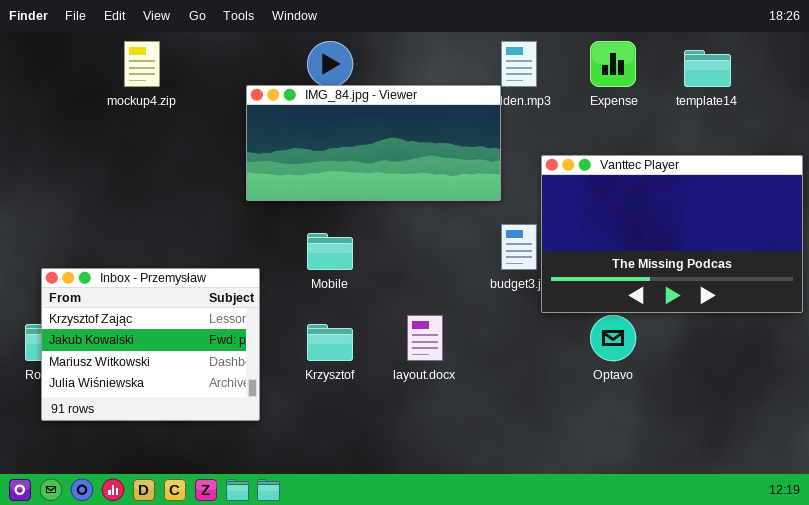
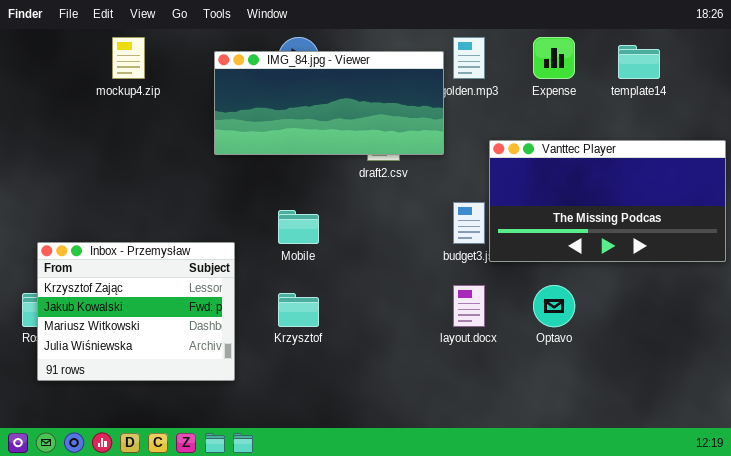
IMG_84.jpg - Viewer: [246,85,501,201] -> [214,51,444,155], moved
Vanttec Player: [541,155,803,313] -> [489,140,726,262], resized
layout.docx: [407,315,443,361] -> [453,285,485,327], moved

